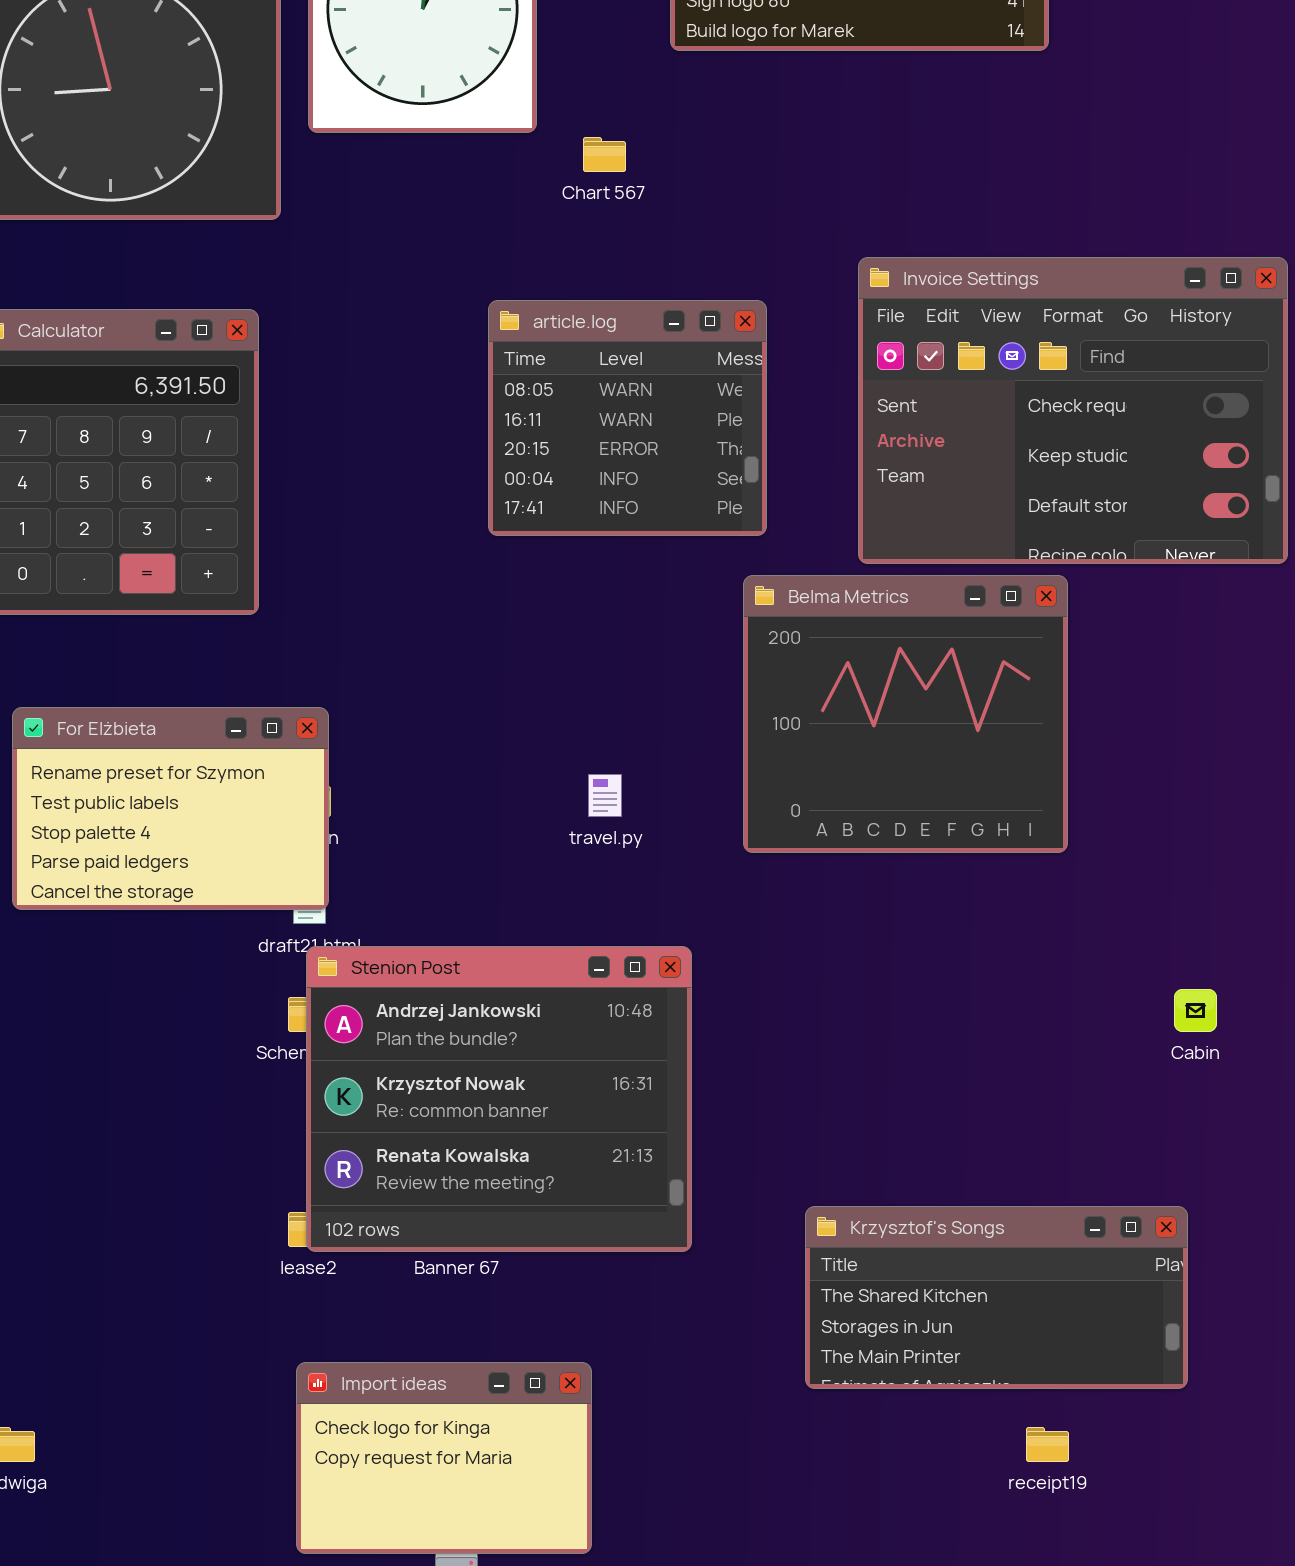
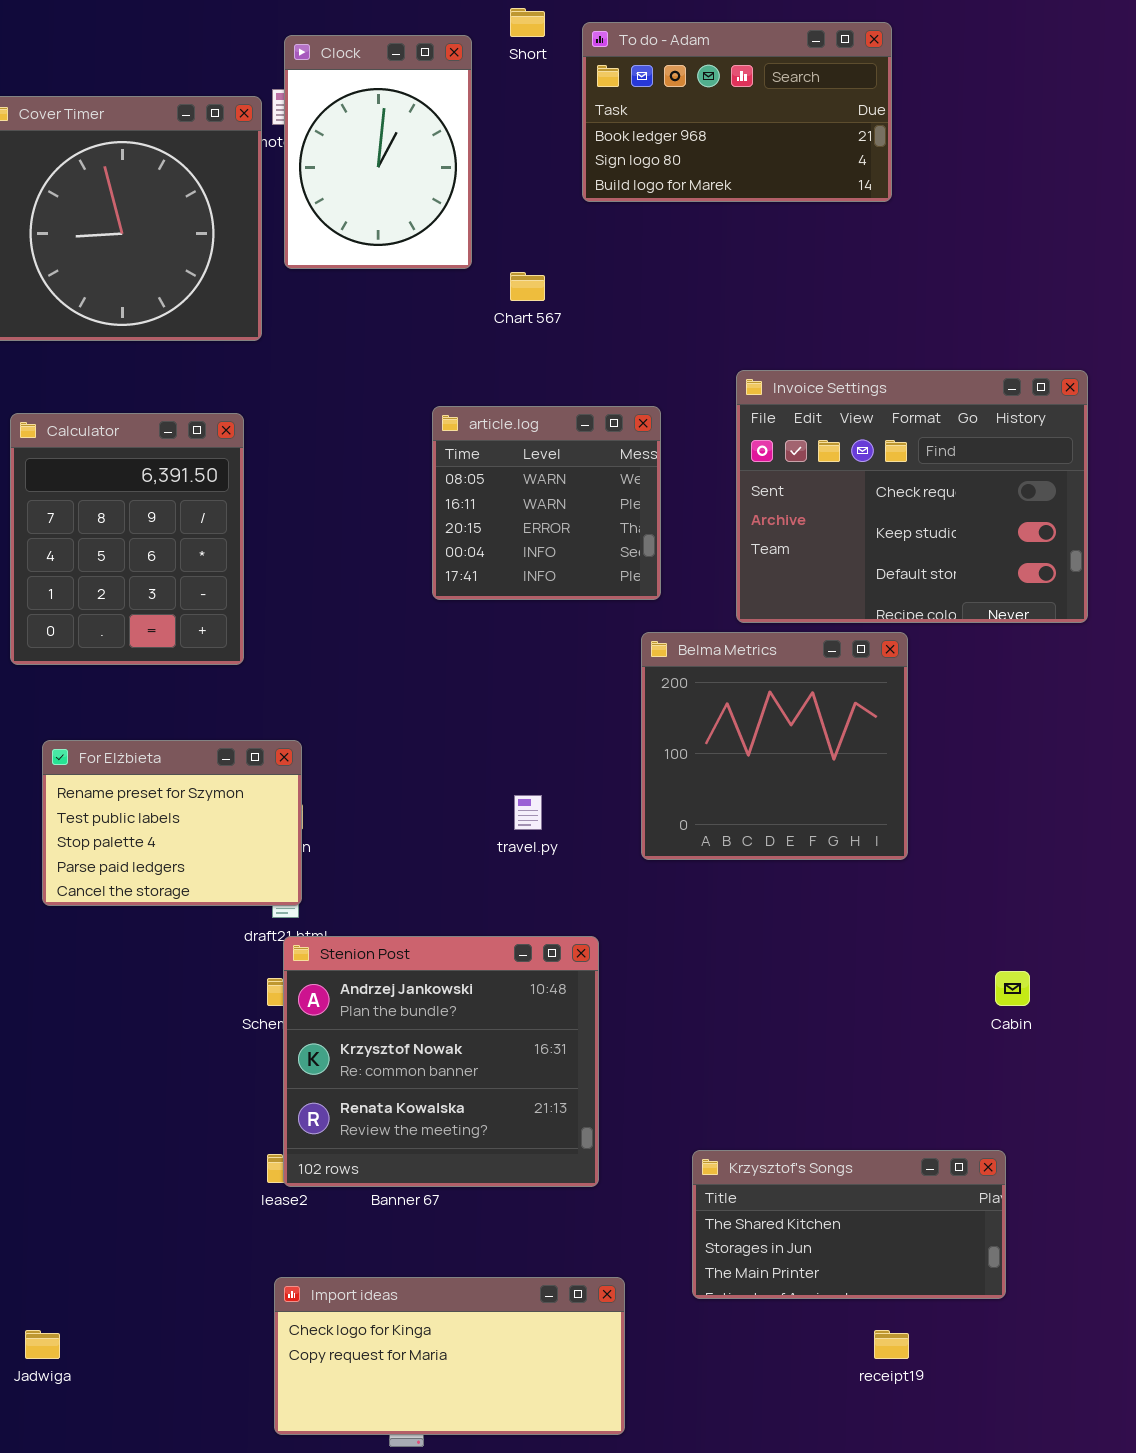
Import ideas: [296,1362,592,1554] -> [274,1277,625,1435], resized

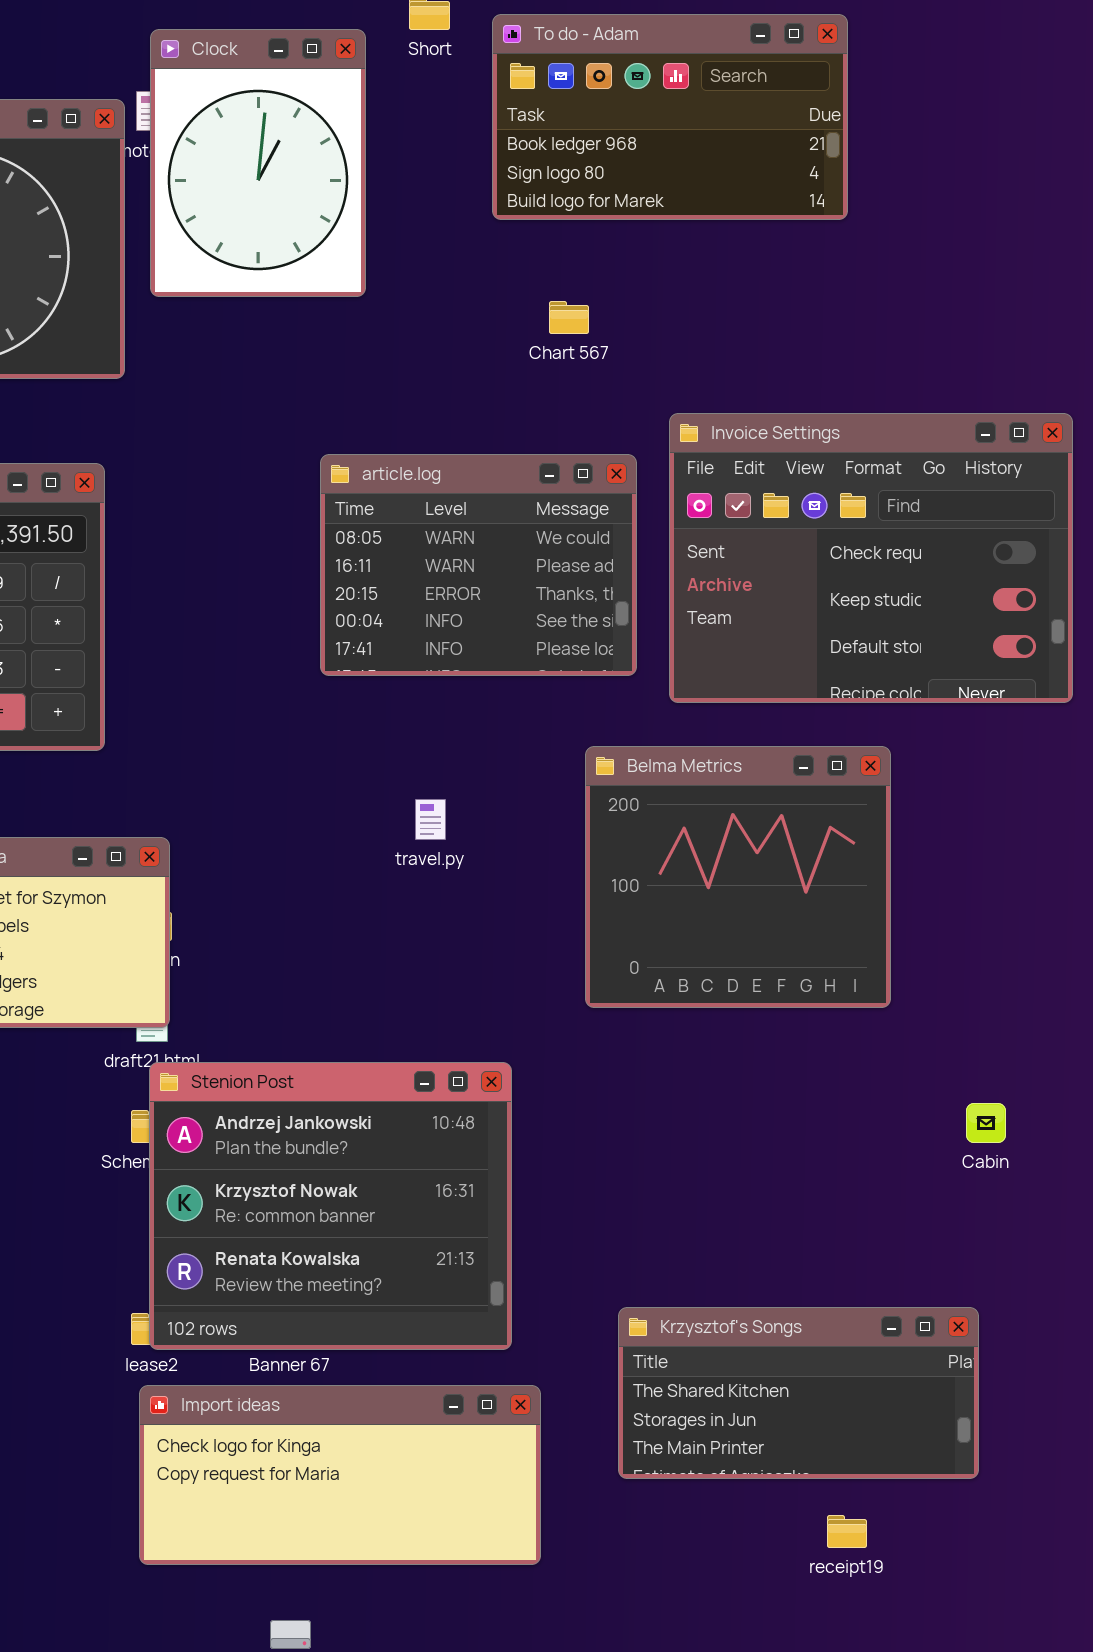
Chart 567: [510,272,545,301] -> [549,301,589,334], moved
article.log: [432,406,661,600] -> [320,454,637,676], resized
Belma Metrics: [641,632,908,860] -> [585,746,891,1008], moved
travel.py: [514,795,542,830] -> [415,799,446,840], moved
Import ideas: [274,1277,625,1435] -> [139,1385,541,1565], moved

